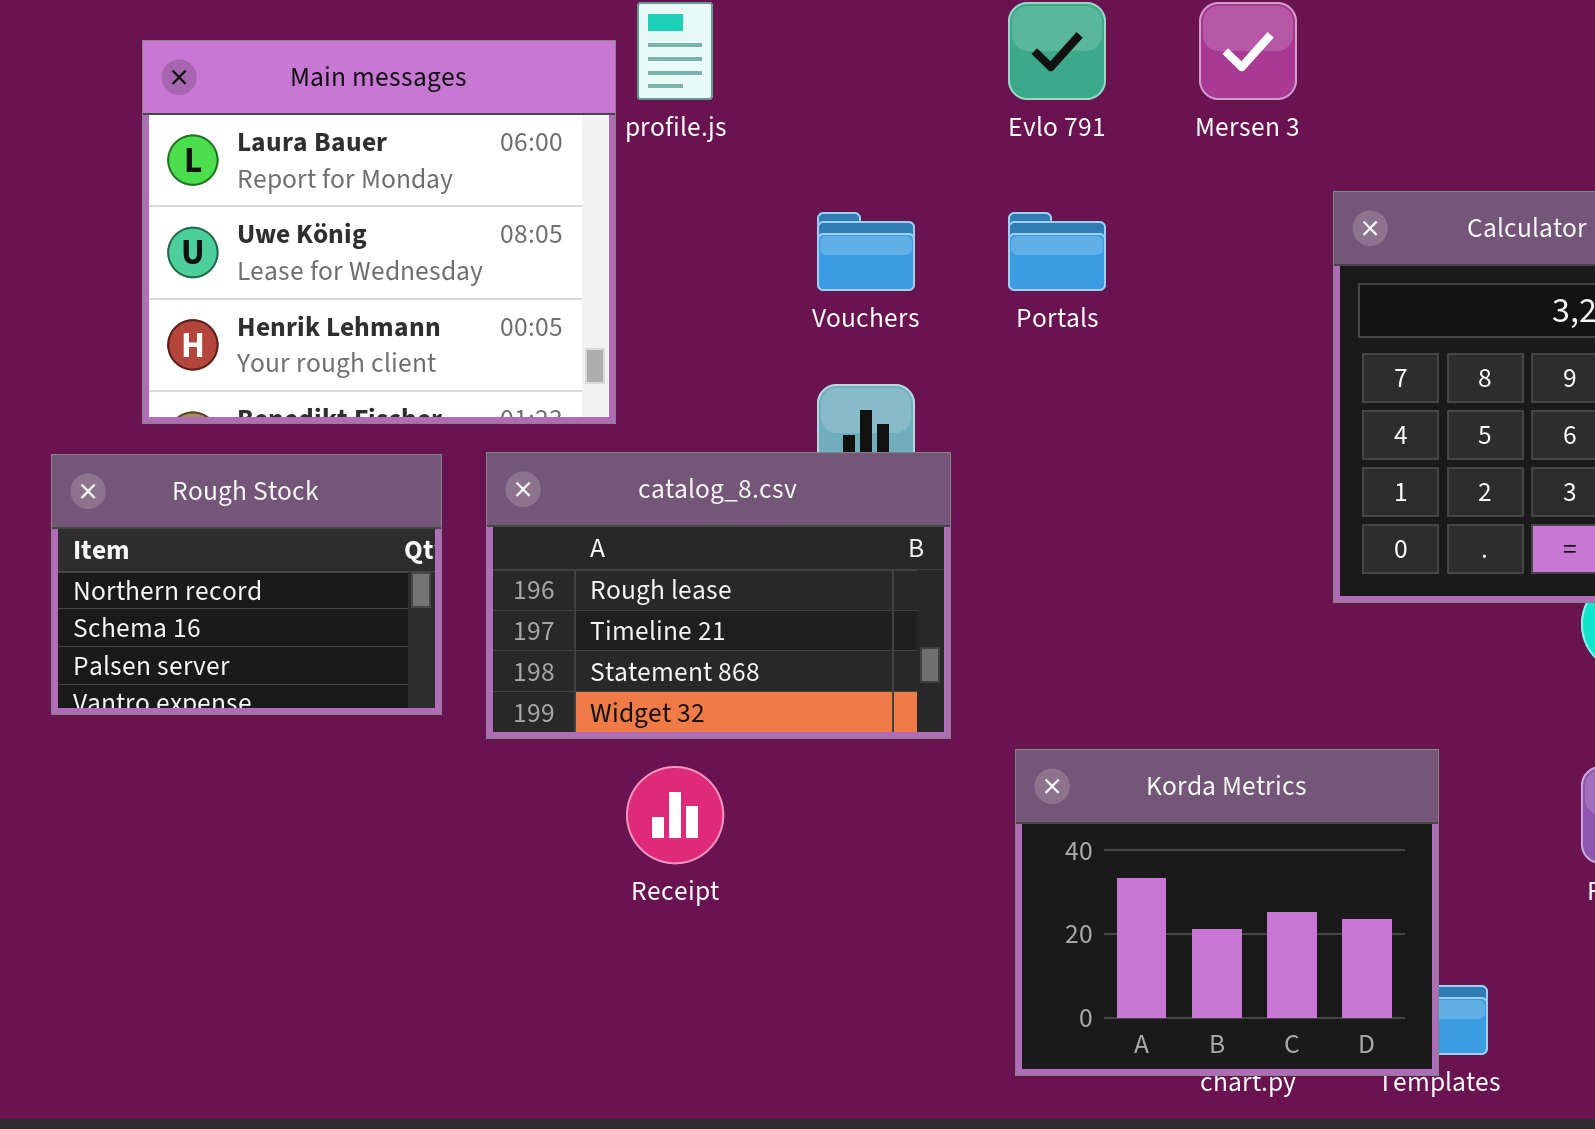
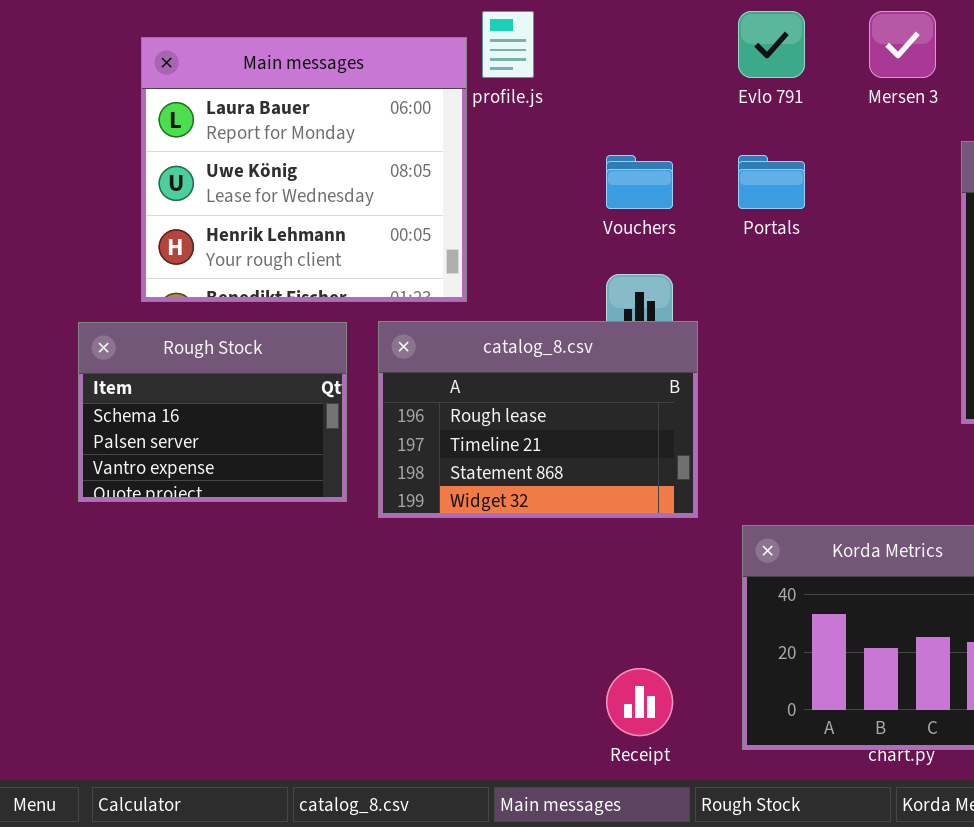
Rough Stock: [51,454,442,715] -> [78,322,347,502], scrolled down 1 row
Receipt: [626,766,724,864] -> [606,668,673,736], moved

